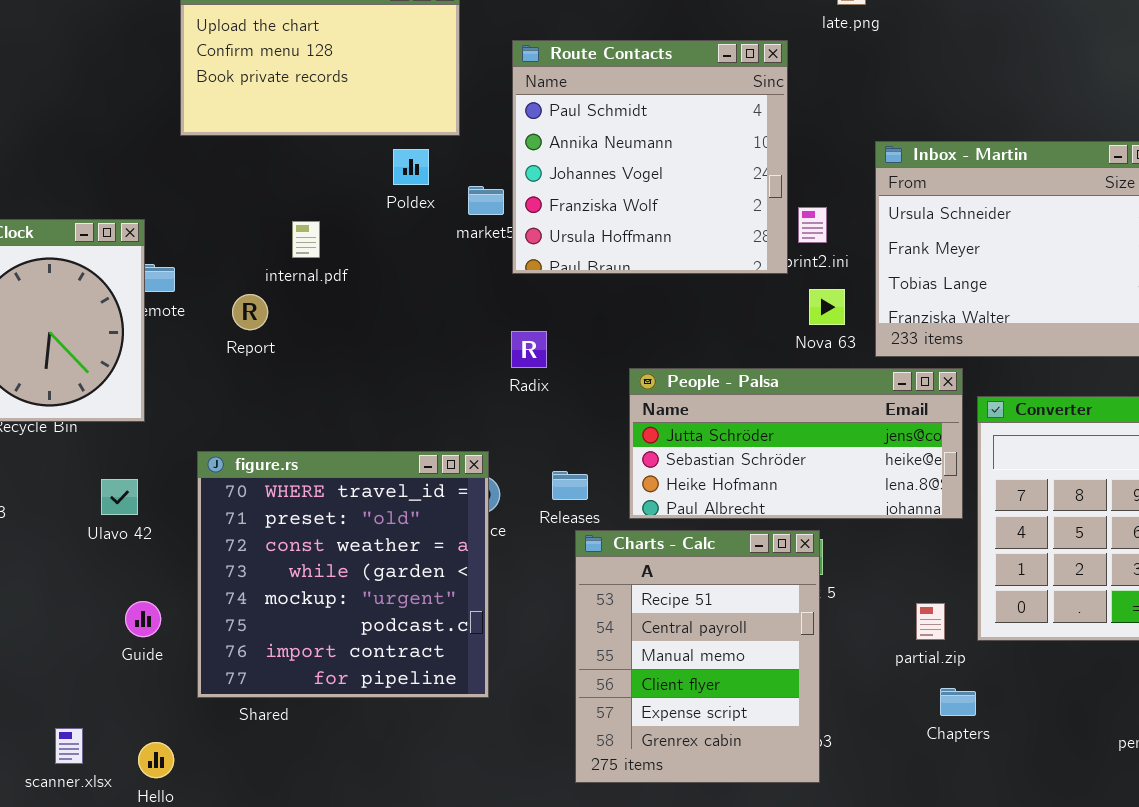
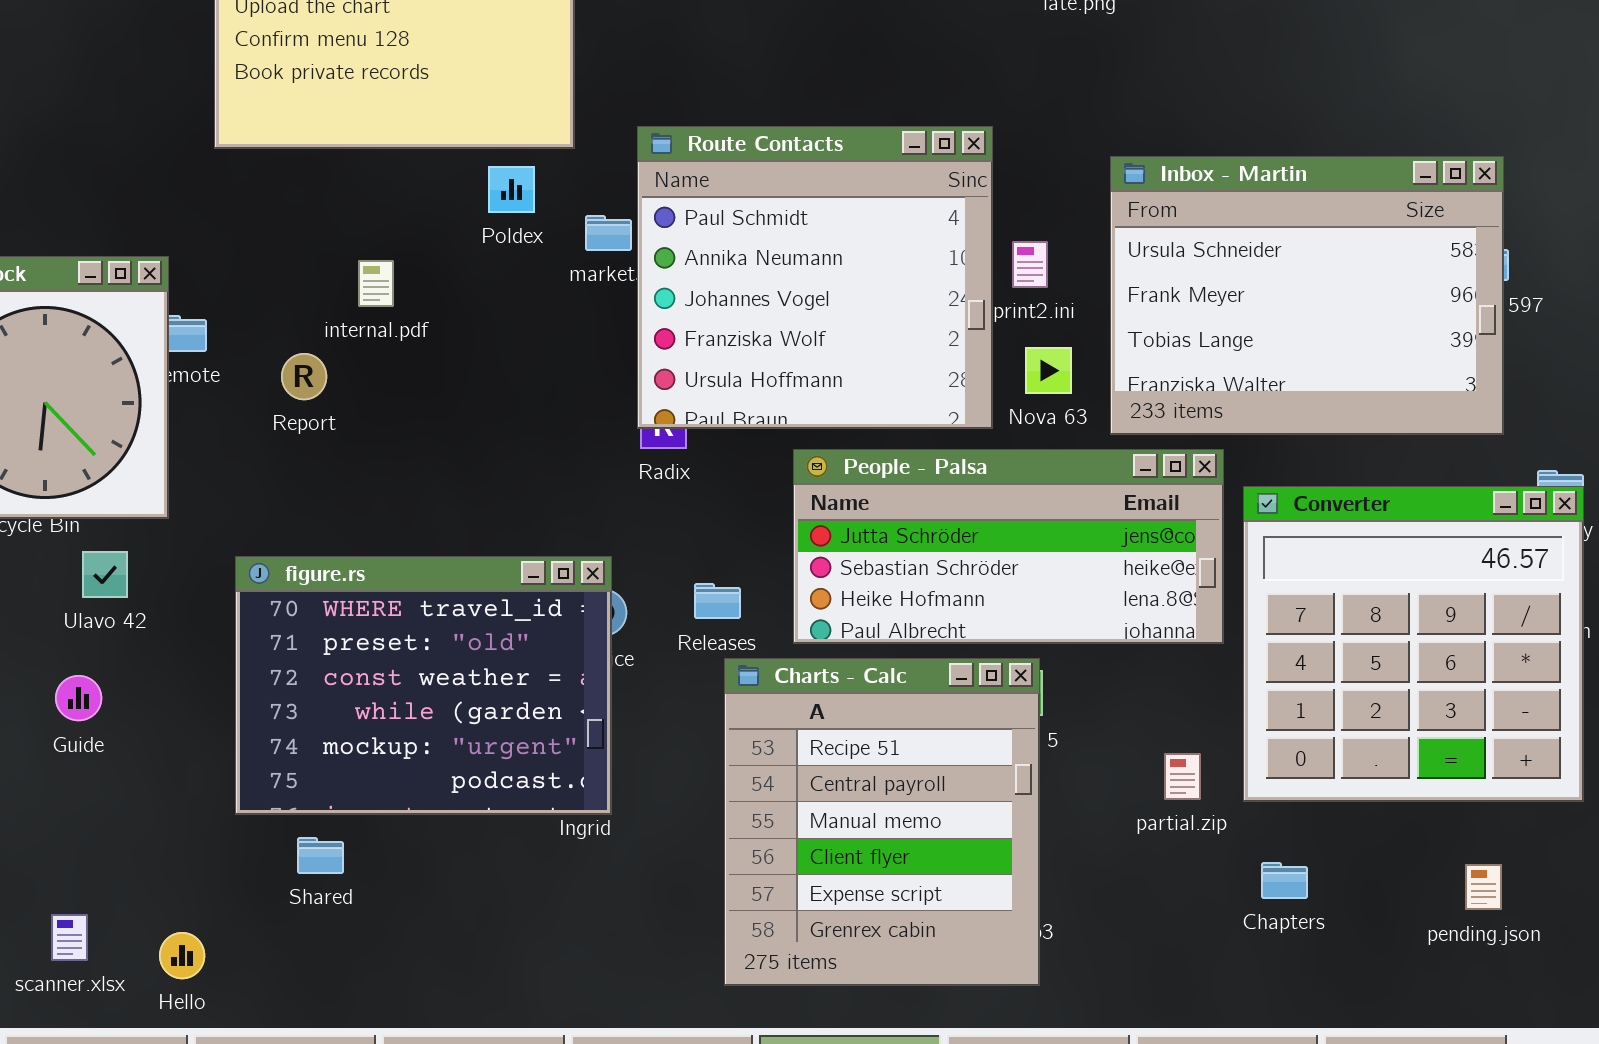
Route Contacts: [512,40,788,274] -> [637,126,993,429], moved
figure.rs: [197,451,489,698] -> [235,556,612,815], resized
Ulavo 42: [101,479,138,515] -> [82,551,128,598], moved
Guide: [125,601,161,637] -> [55,675,102,721], moved
Chapters: [940,688,976,716] -> [1261,862,1308,899], moved

